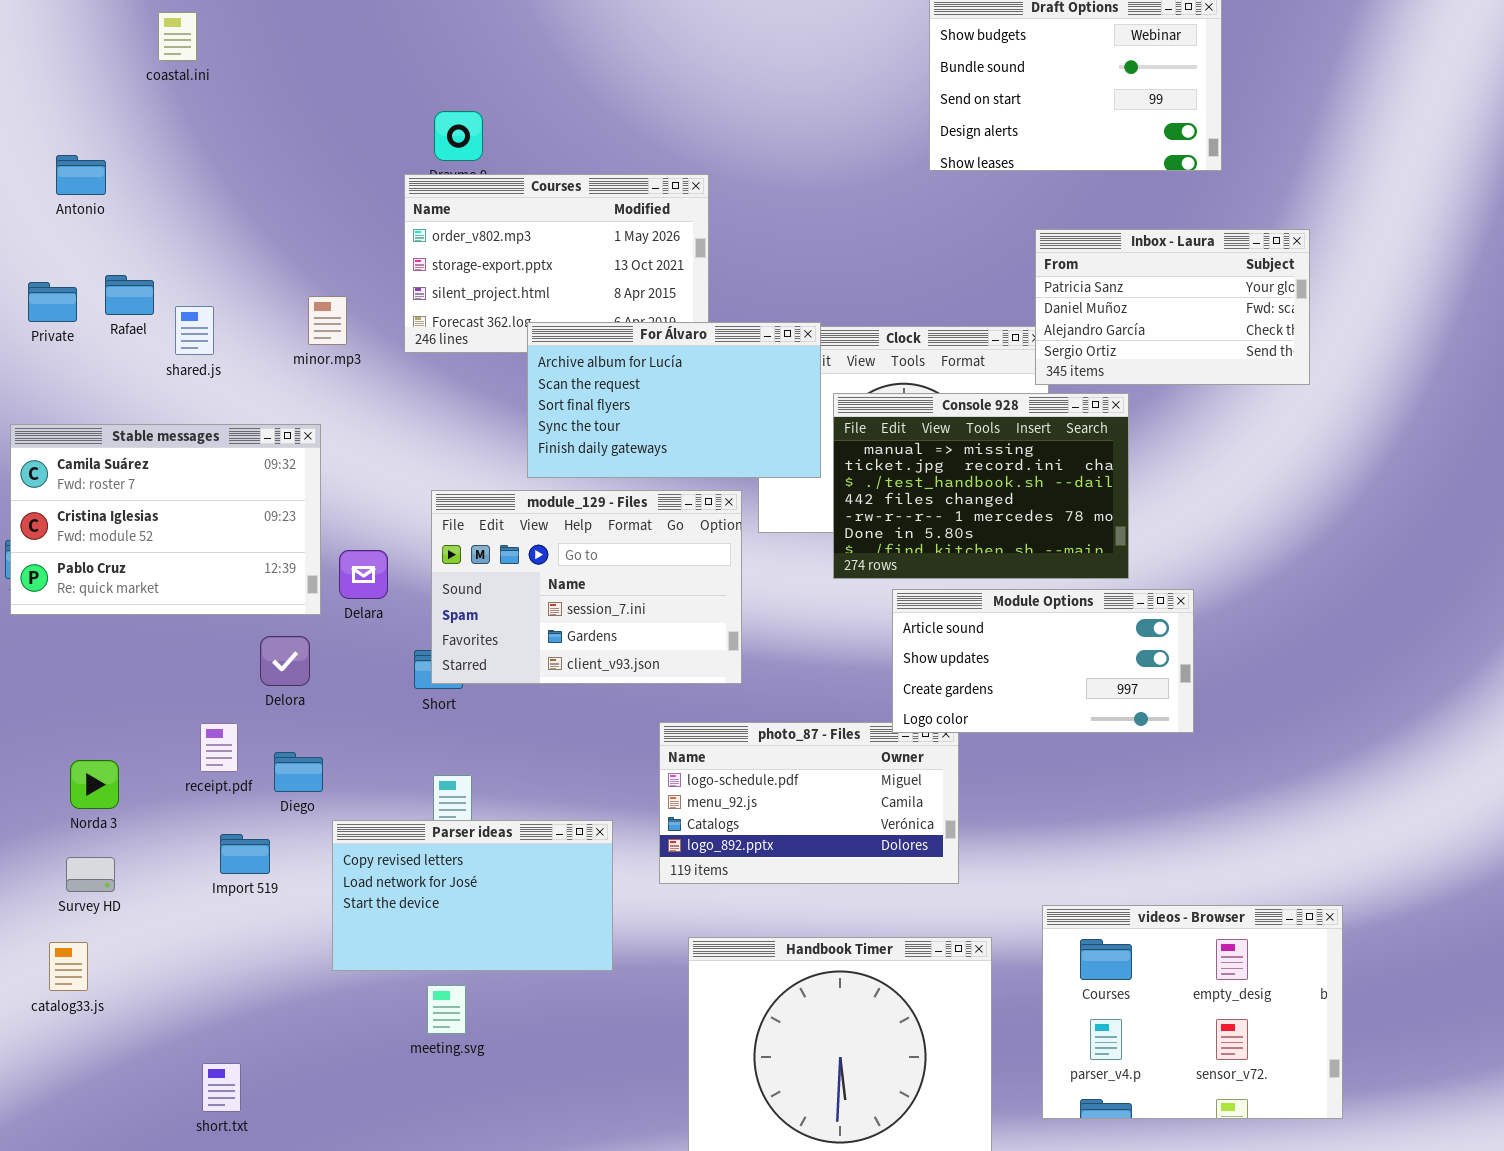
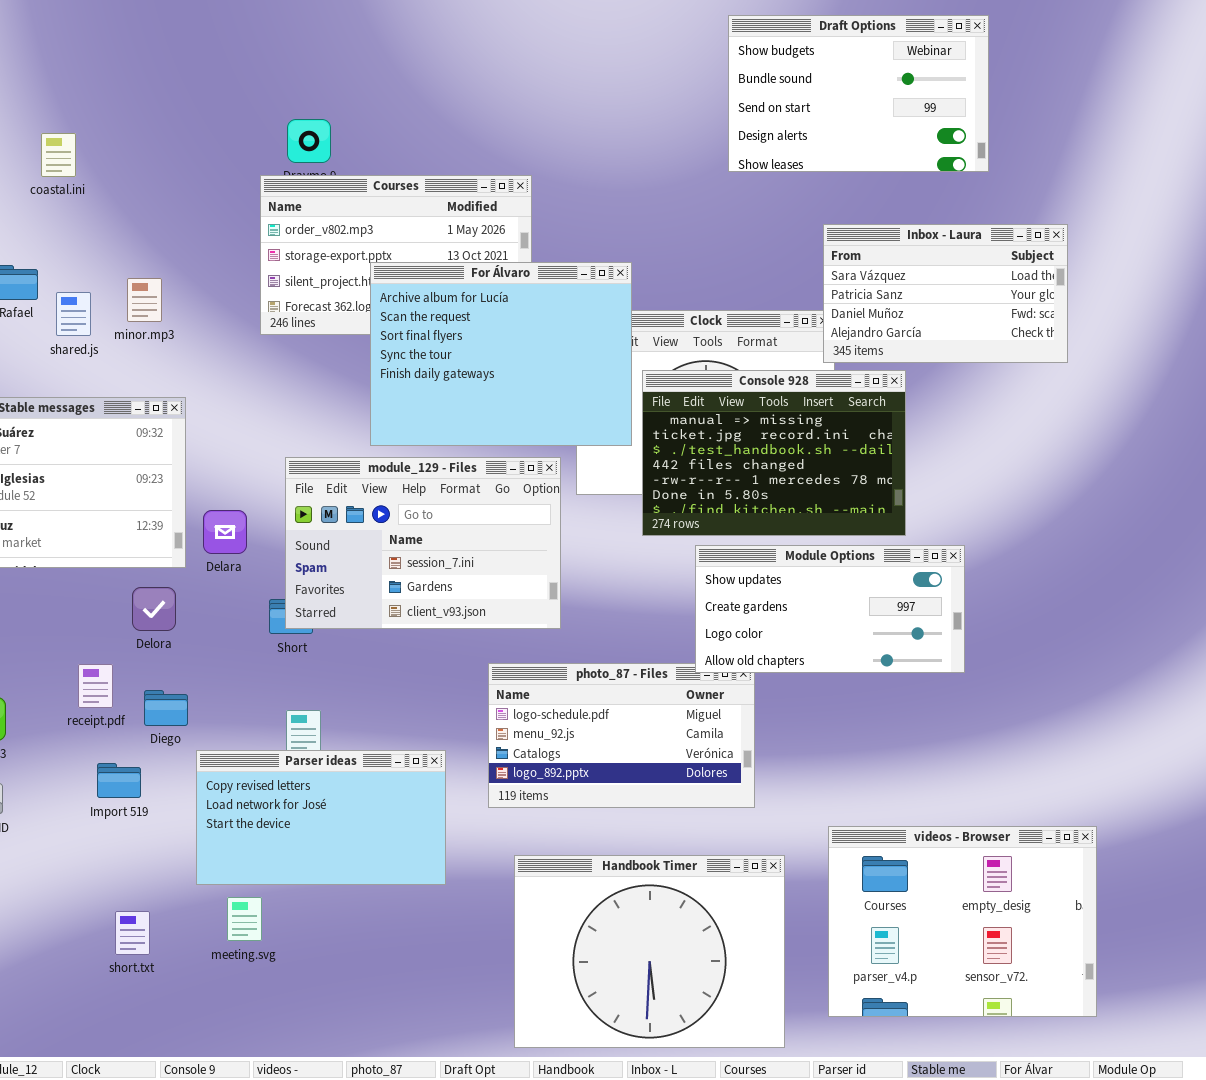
coastal.ini: [158,12,197,61] -> [41,133,76,177], moved
Inbox - Laura: [1035,229,1310,385] -> [823,224,1068,363], scrolled up 1 row
minor.mp3: [308,296,347,345] -> [127,278,162,322], moved
For Álvaro: [527,322,821,478] -> [370,262,632,446], resized
Module Options: [892,589,1194,733] -> [695,545,965,673], scrolled down 1 row
meeting.svg: [427,985,466,1034] -> [227,897,262,941], moved
short.txt: [202,1063,241,1112] -> [115,911,150,955], moved

